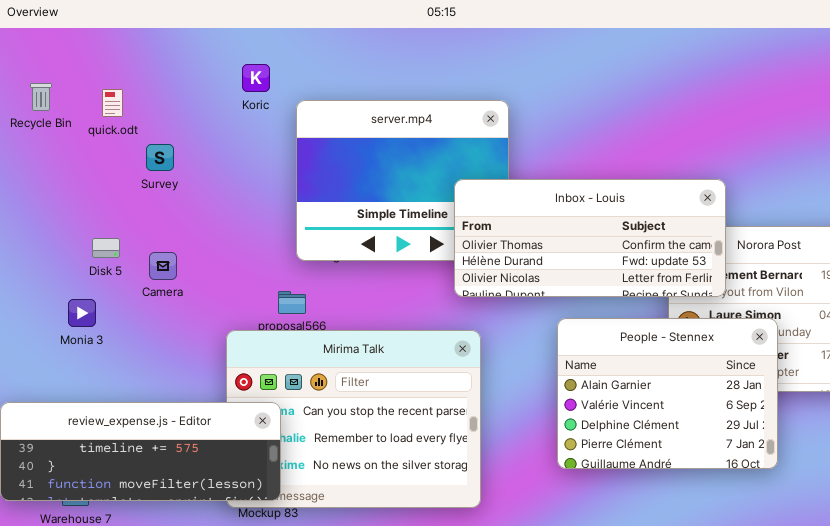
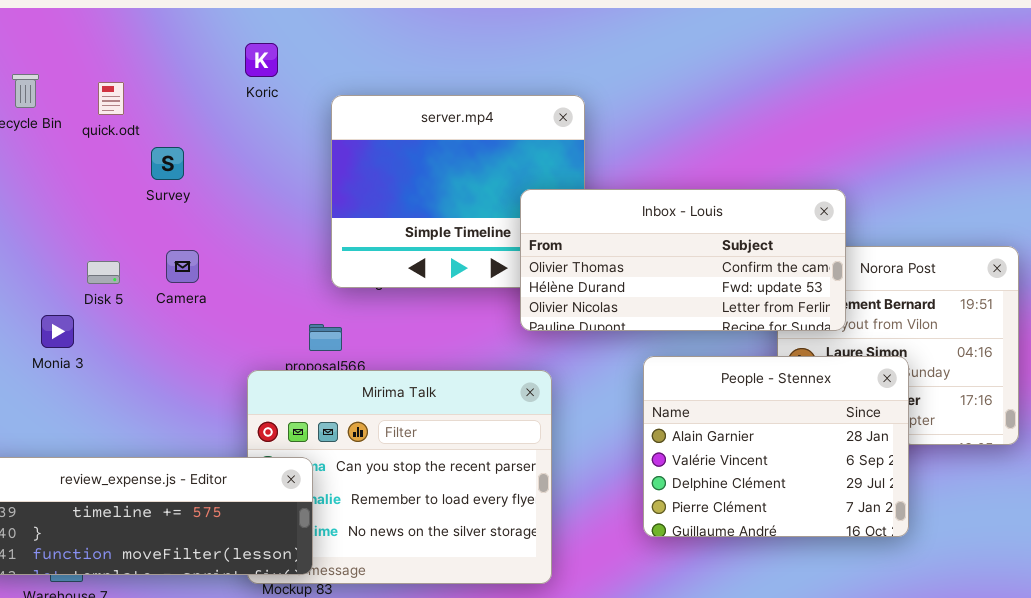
Koric: [242,64,270,92] -> [245,43,278,77], moved
Camera: [149,252,177,280] -> [166,250,199,283], moved
Monia 3: [68,299,96,327] -> [41,315,74,348], moved

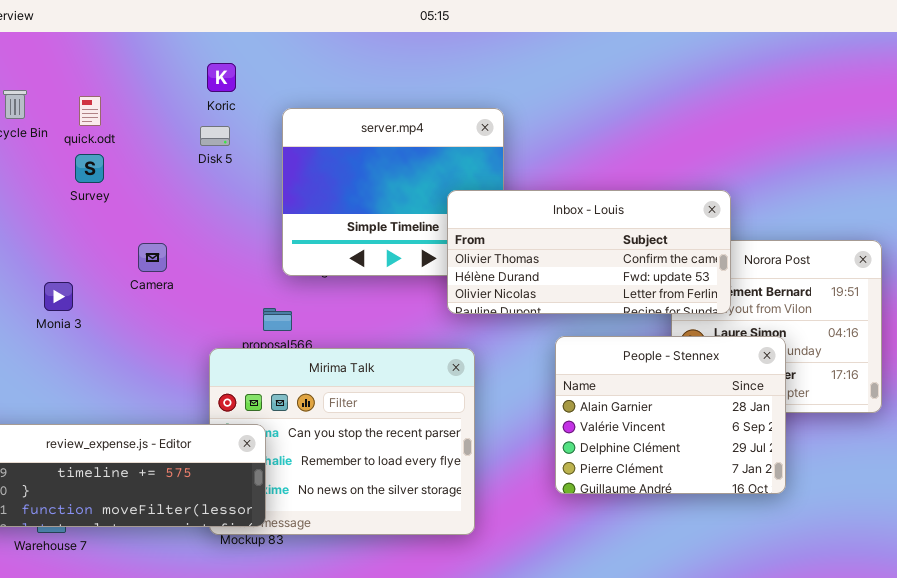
Survey: [151,147,184,180] -> [75,154,104,183], moved
Disk 5: [87,261,120,284] -> [200,126,230,146], moved
Monia 3: [41,315,74,348] -> [44,282,73,311], moved

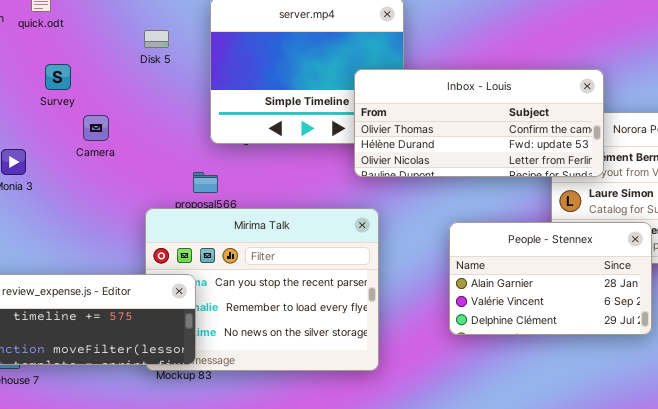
Disk 5: [200,126,230,146] -> [144,30,169,48], moved
Survey: [75,154,104,183] -> [45,64,71,90], moved
People - Stennex: [555,336,786,494] -> [449,222,652,335], resized

